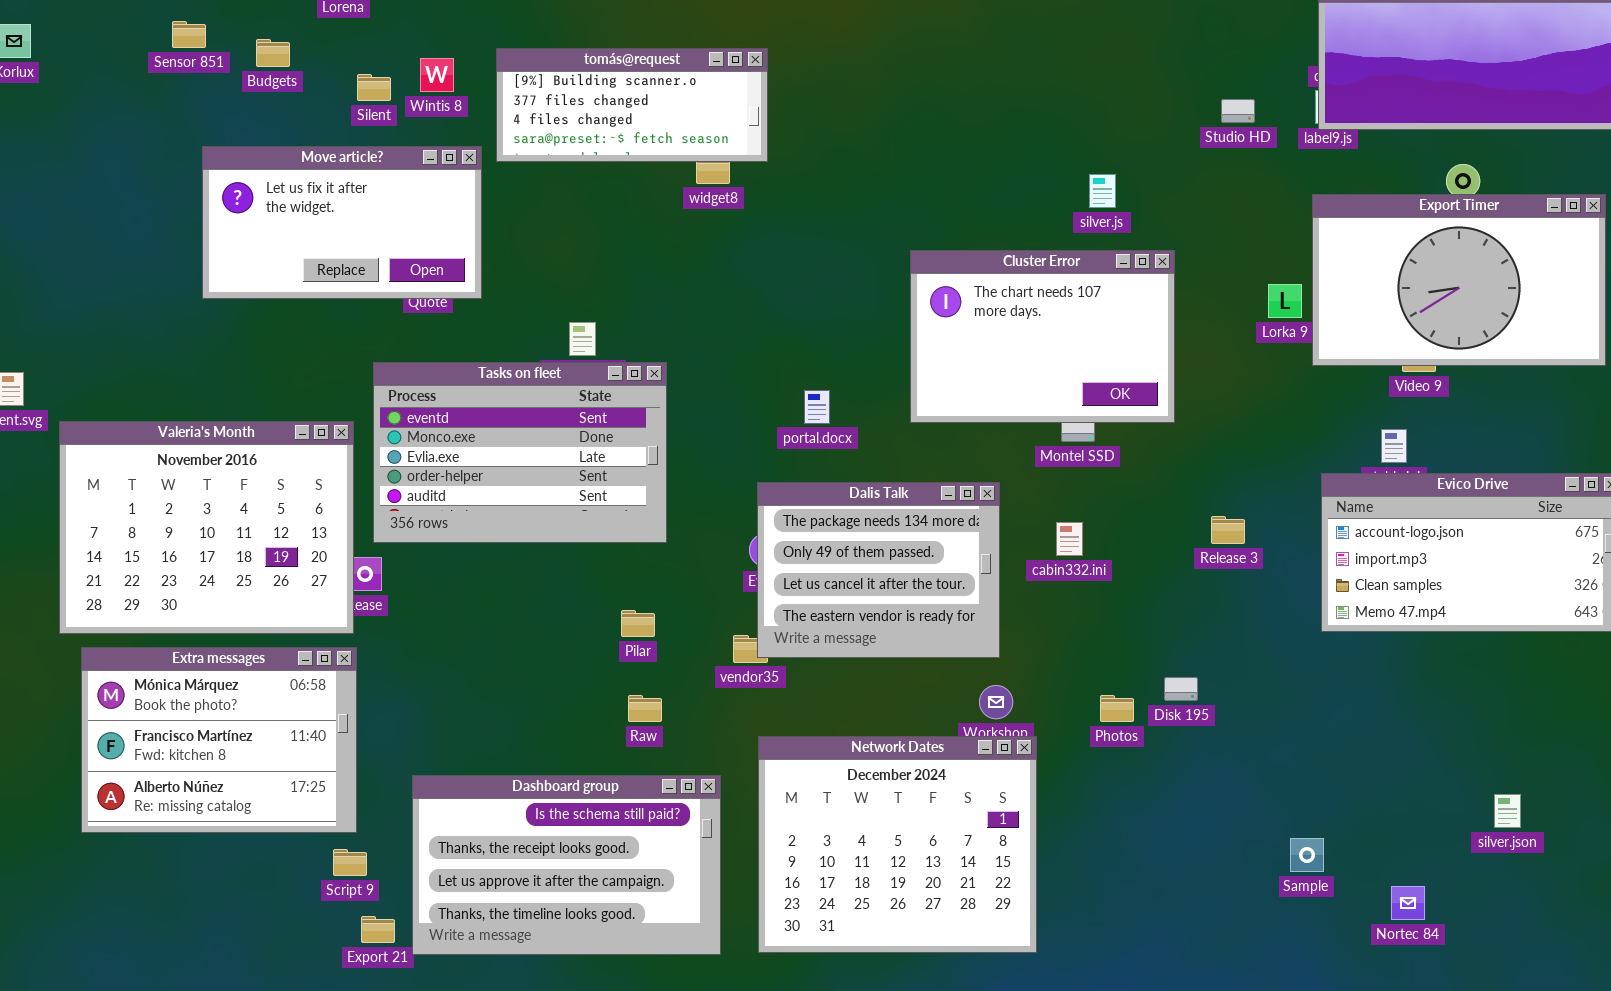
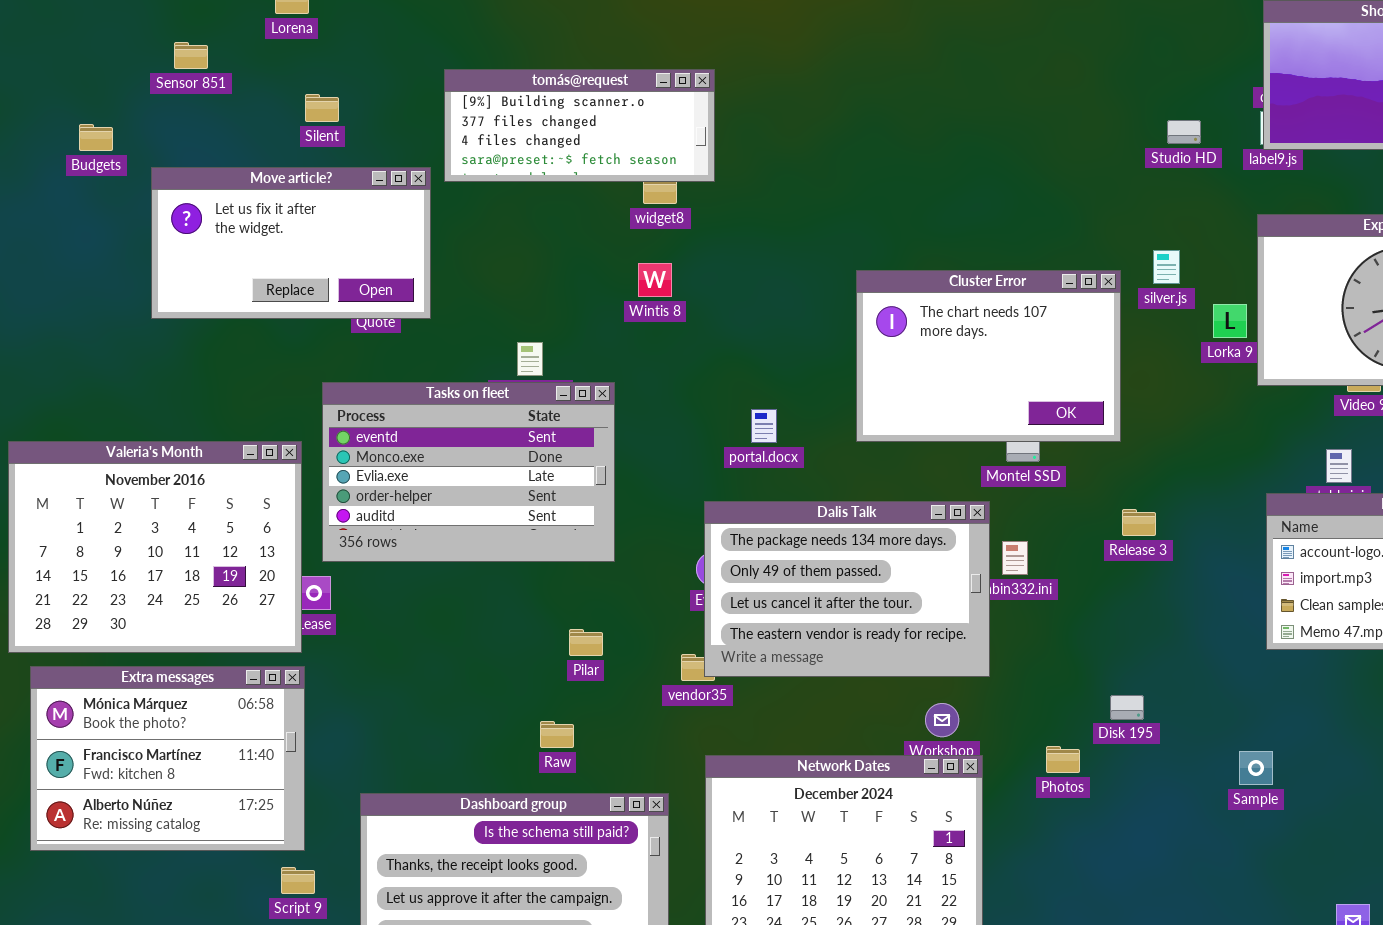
Sensor 851: [172,21,206,48] -> [174,42,208,69], moved
Budgets: [256,39,290,67] -> [79,124,113,151], moved
Wintis 8: [420,58,454,92] -> [638,263,672,297], moved
silver.js: [1089,174,1116,208] -> [1153,250,1180,284], moved
Dalis Talk: [757,482,1000,658] -> [704,501,990,677], resized
Release 3: [1211,516,1245,544] -> [1122,509,1156,536], moved
Raw: [628,695,662,722] -> [540,721,574,748], moved
Photos: [1100,695,1134,722] -> [1046,746,1080,773], moved
Sample: [1290,838,1324,872] -> [1239,751,1273,785], moved

